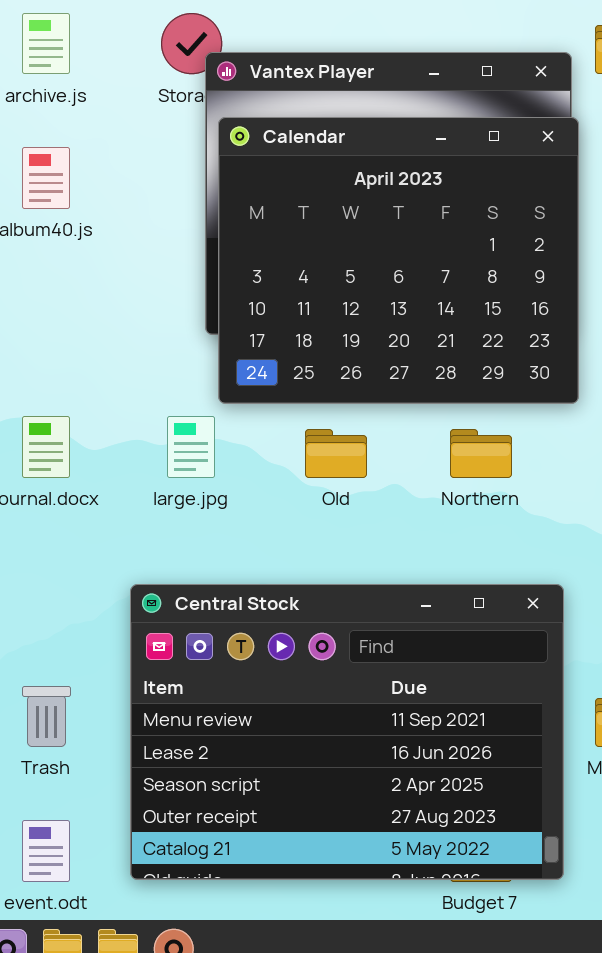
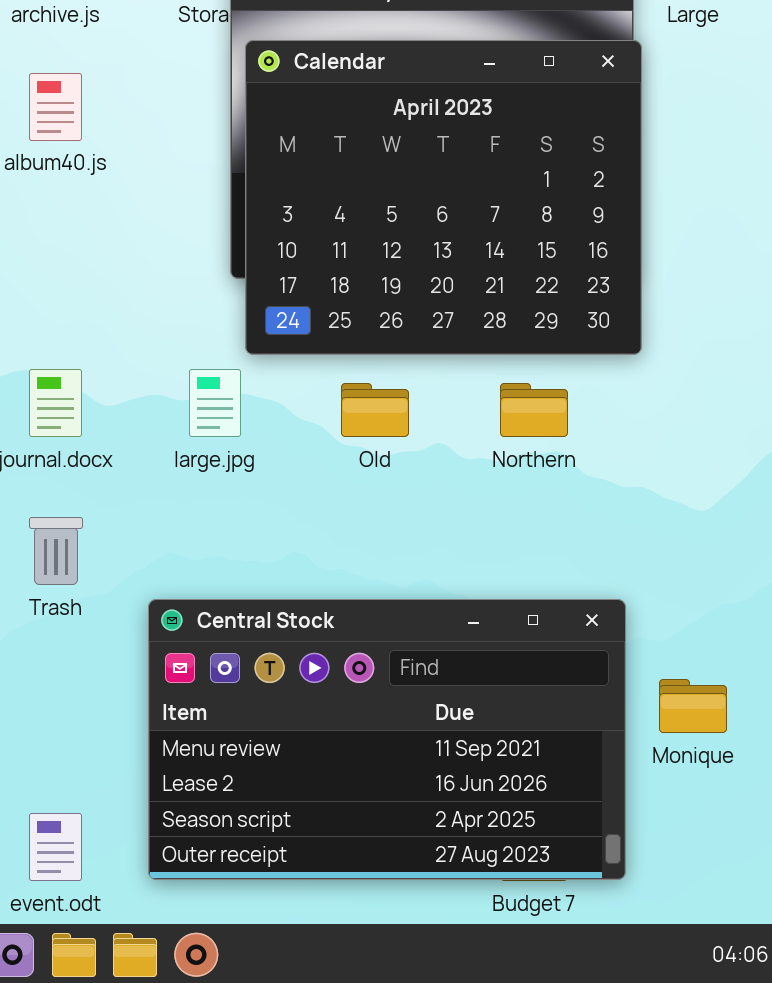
Central Stock: [130,584,564,880] -> [148,599,626,880], resized
Trash: [22,686,71,747] -> [29,517,83,585], moved

